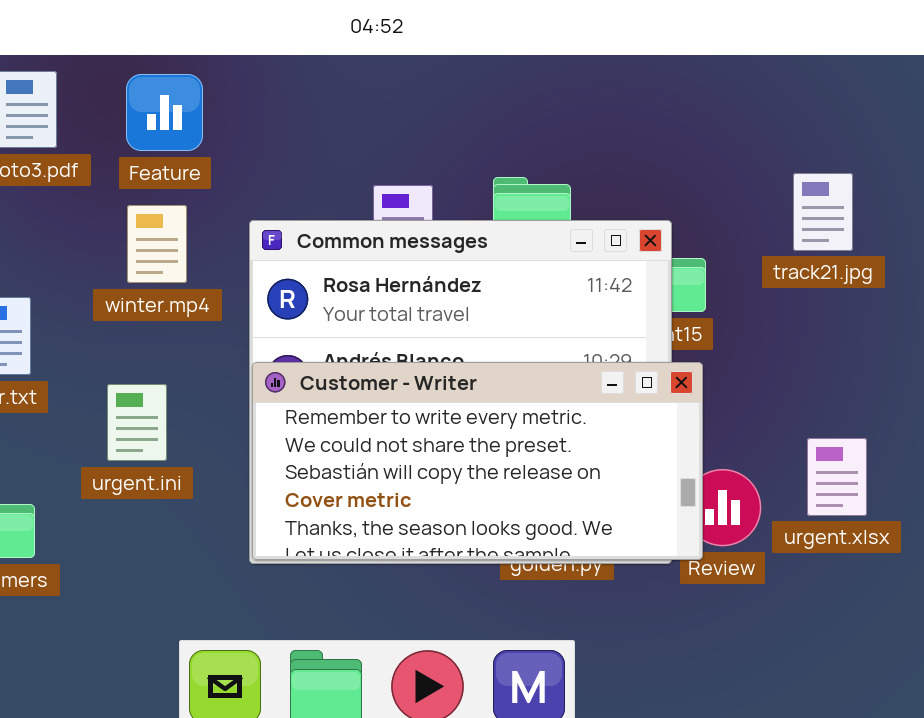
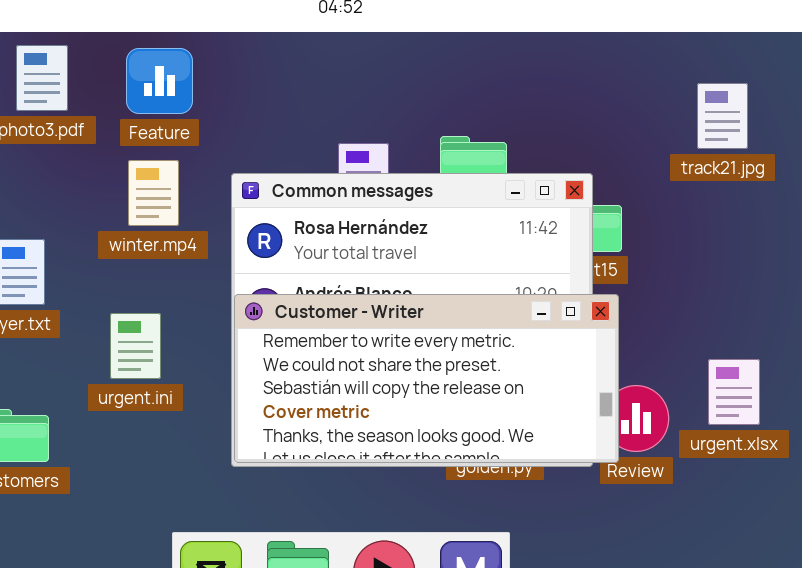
track21.jpg: [793,173,853,251] -> [697,83,748,149], moved

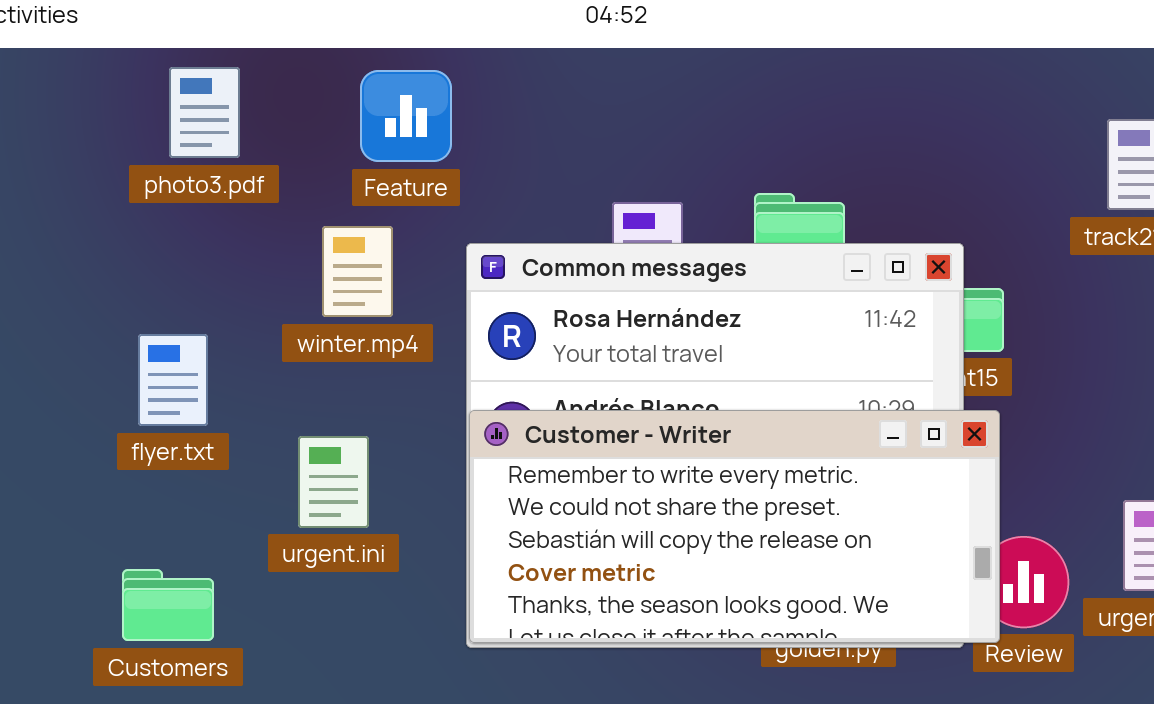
Feature: [126,48,193,114] -> [360,70,452,162], moved

